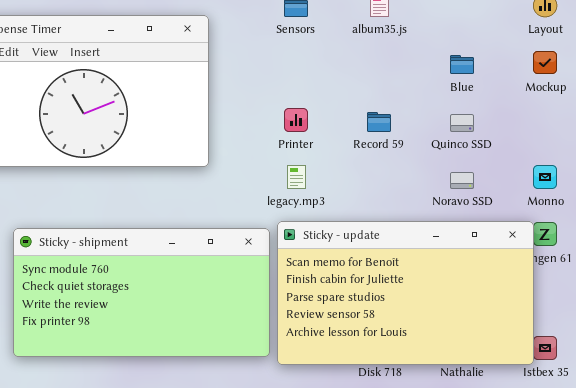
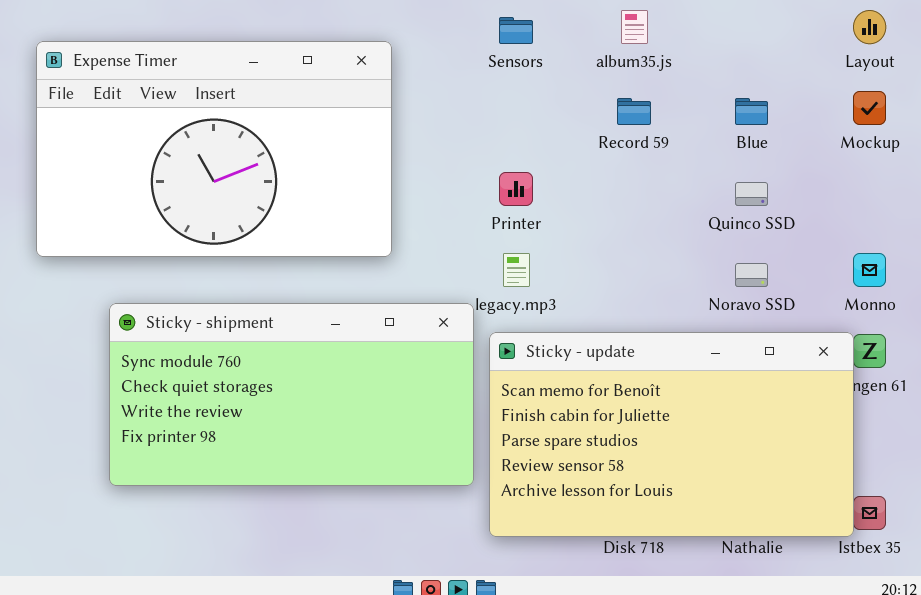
Record 59: [367,112,391,132] -> [617,98,651,125], moved
Sticky - shipment: [13,228,270,357] -> [109,303,474,486], moved

